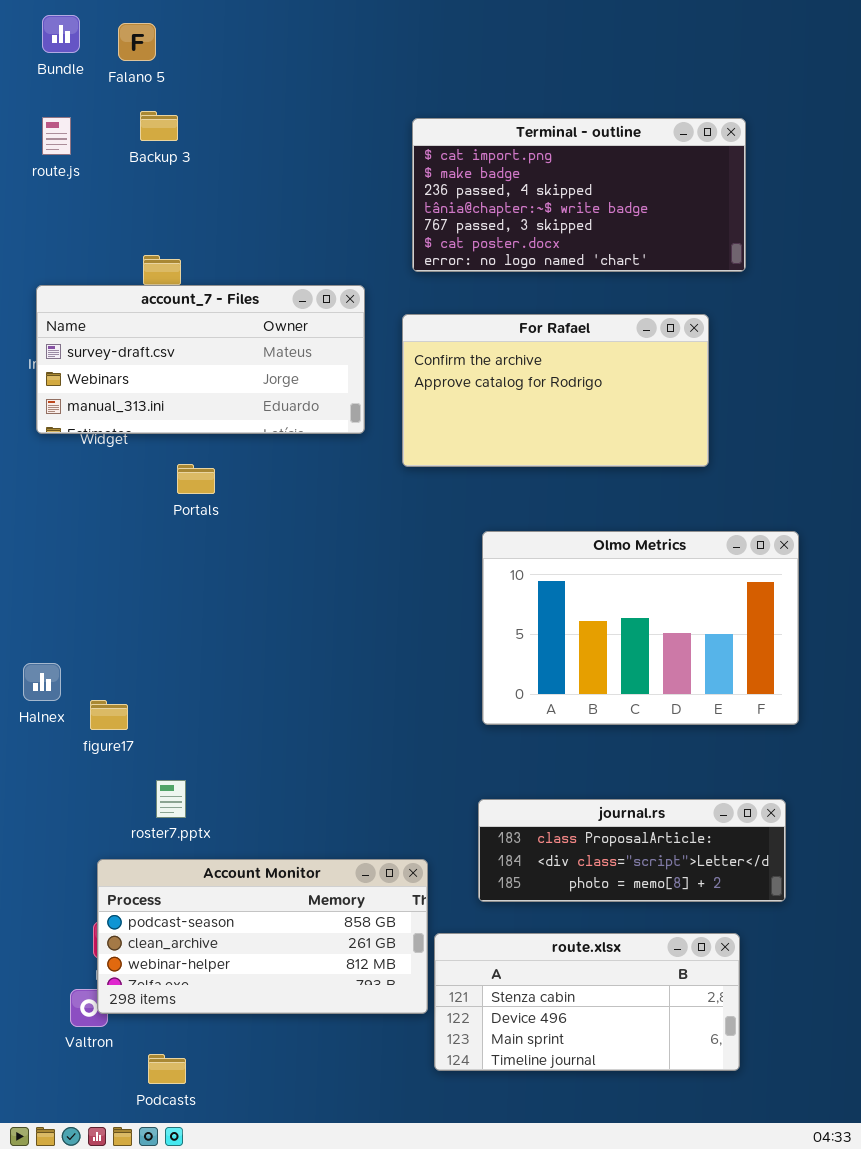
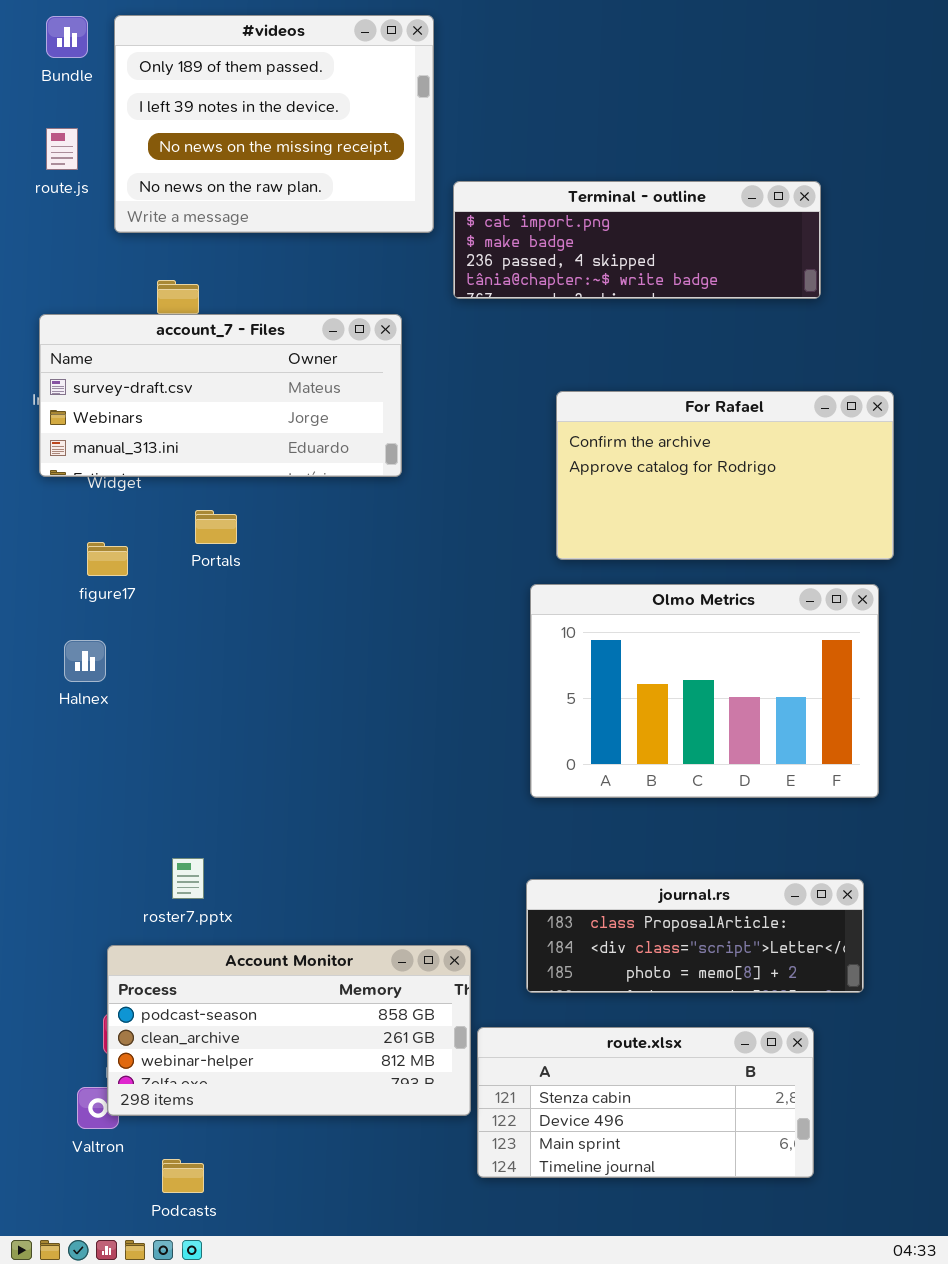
#videos: none -> [114,15,434,233], opened
Terminal - outline: [412,118,746,272] -> [453,181,821,299], resized
For Rafael: [402,314,709,467] -> [556,391,894,560], moved
Halnex: [23,663,61,701] -> [64,640,106,682], moved
figure17: [90,700,128,730] -> [87,542,128,576], moved

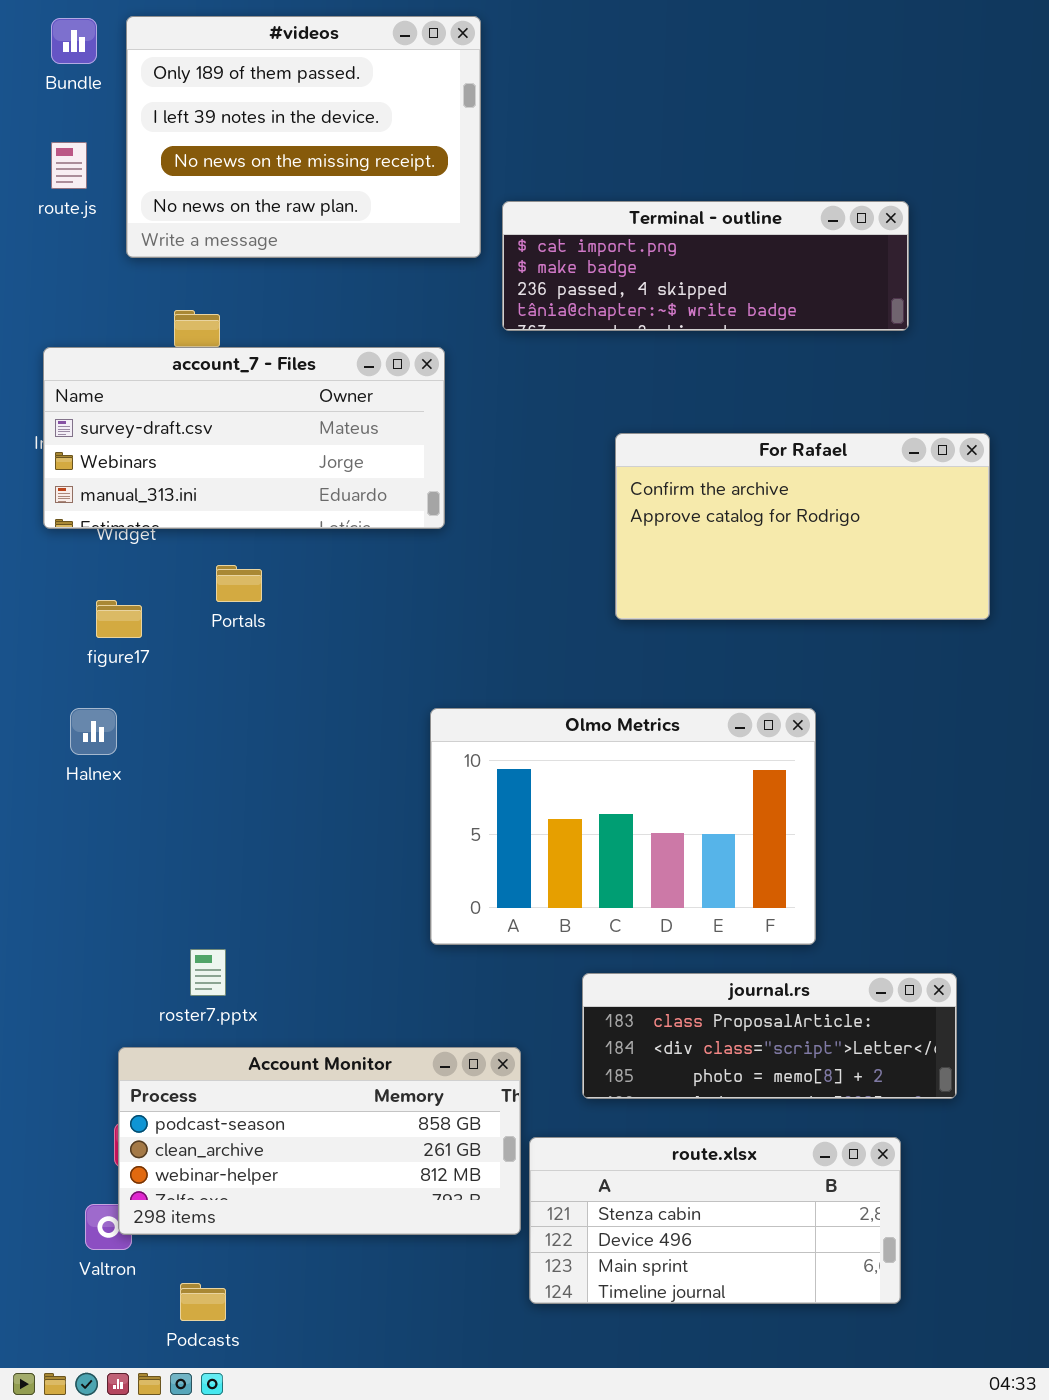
Olmo Metrics: [530,584,879,798] -> [430,708,816,945], moved

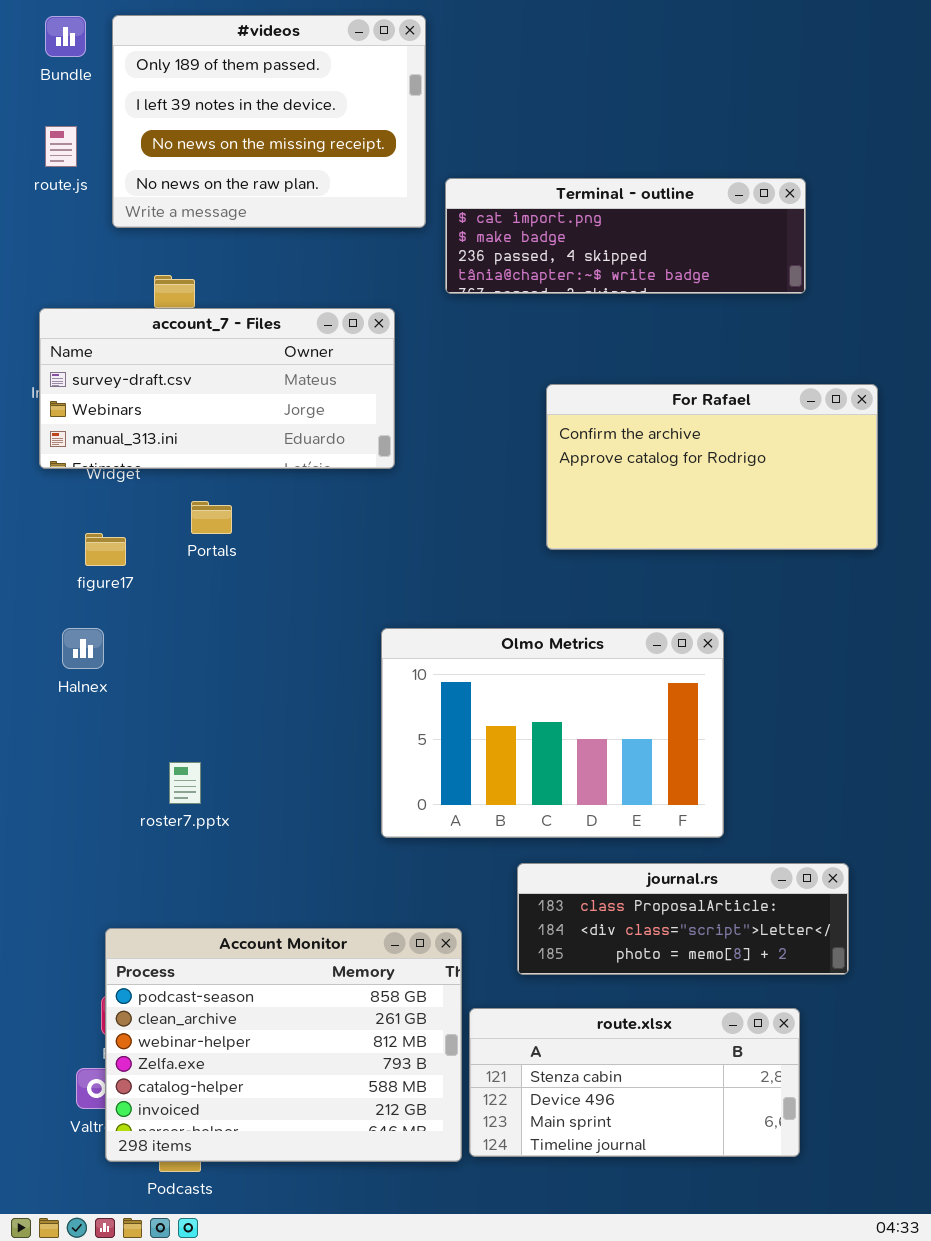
roster7.pptx: [190,949,226,996] -> [169,762,201,804], moved
Account Monitor: [118,1047,521,1235] -> [105,928,462,1162], resized

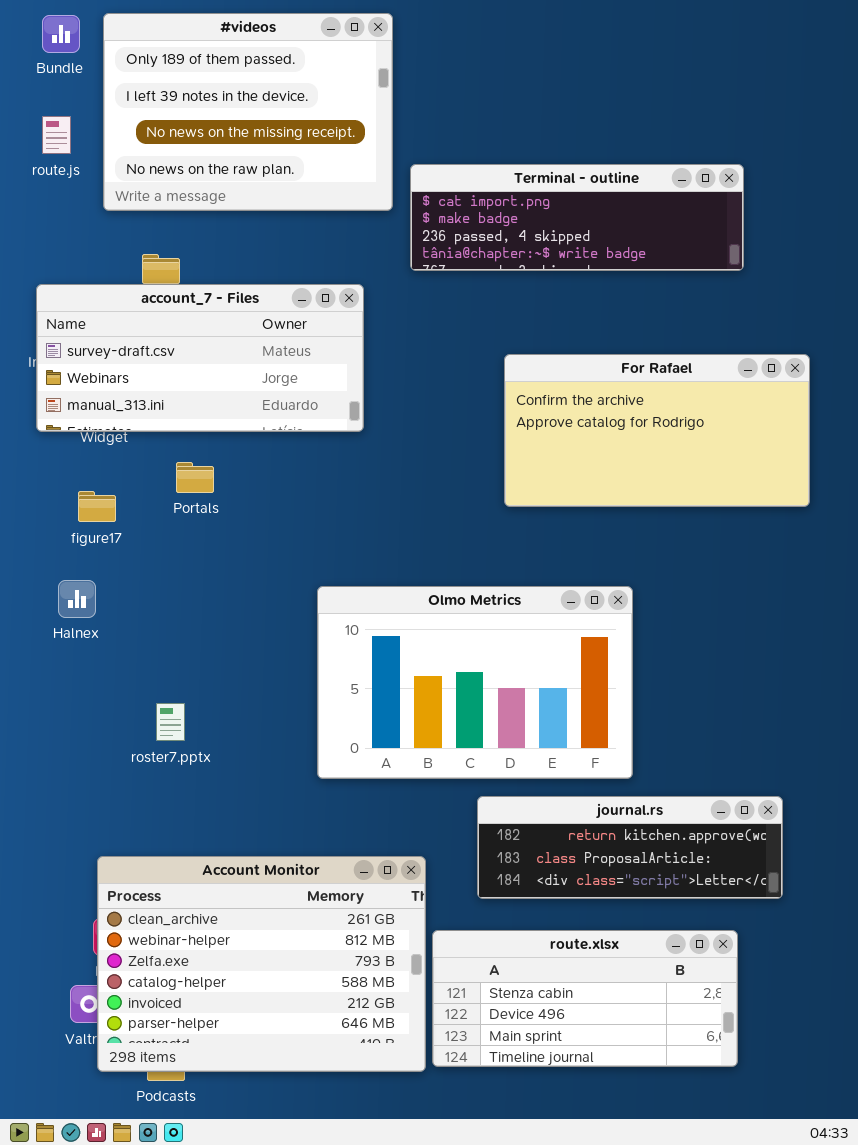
Olmo Metrics: [381,628,724,838] -> [317,586,633,779], moved
journal.rs: [517,863,849,975] -> [477,796,783,899], scrolled up 1 row
Account Monitor: [105,928,462,1162] -> [97,856,426,1072], scrolled down 1 row

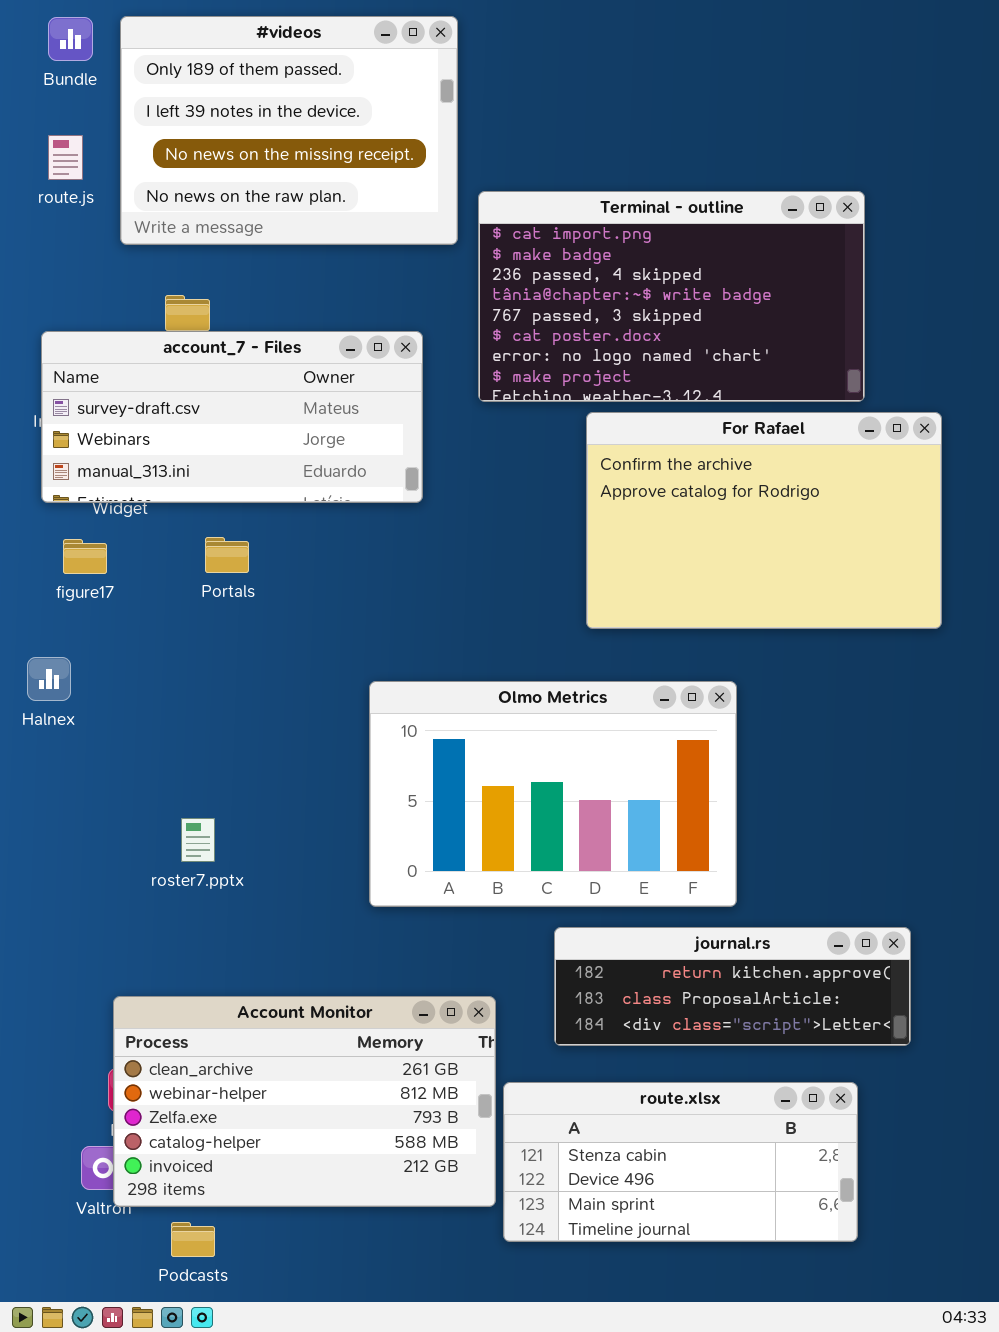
Terminal - outline: [410,164,744,271] -> [478,191,865,402], resized
For Rafael: [504,354,810,507] -> [586,412,942,629], resized
figure17: [78,491,116,522] -> [63,539,107,574], moved
Halnex: [58,580,96,618] -> [27,657,71,701], moved
Account Monitor: [97,856,426,1072] -> [113,996,496,1207], resized

